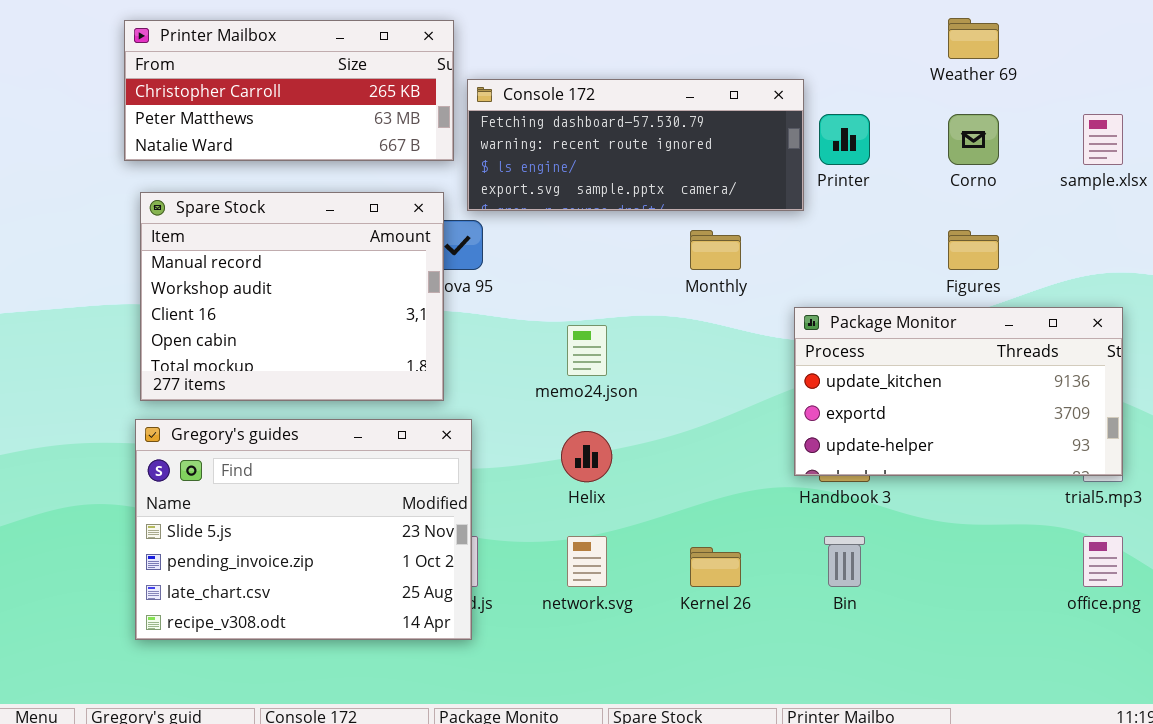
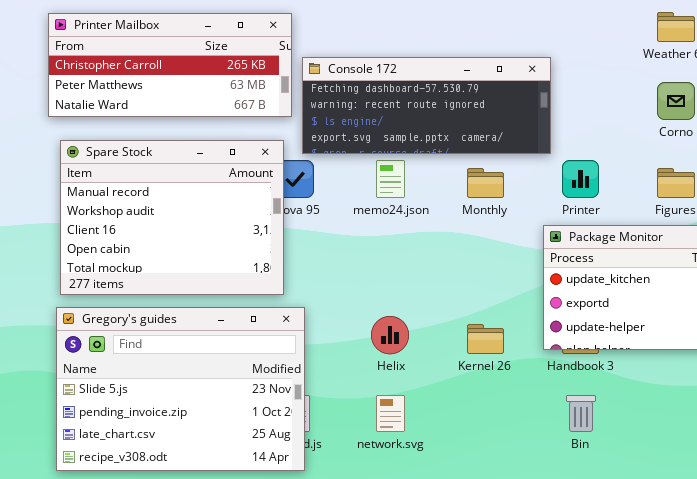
Printer: [819,114,870,165] -> [562,160,599,198], moved
memo24.json: [567,325,607,376] -> [376,160,405,198], moved
Kernel 26: [690,547,741,587] -> [467,324,504,354], moved

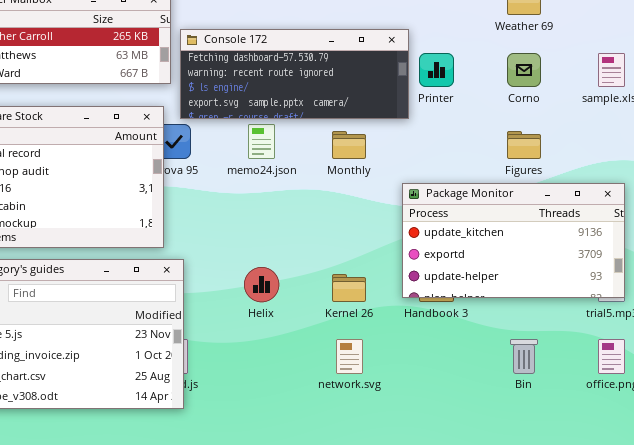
Printer: [562,160,599,198] -> [419,53,454,87], moved
network.svg: [376,395,405,432] -> [336,339,363,374], moved
Bin: [566,395,596,432] -> [510,339,538,374], moved

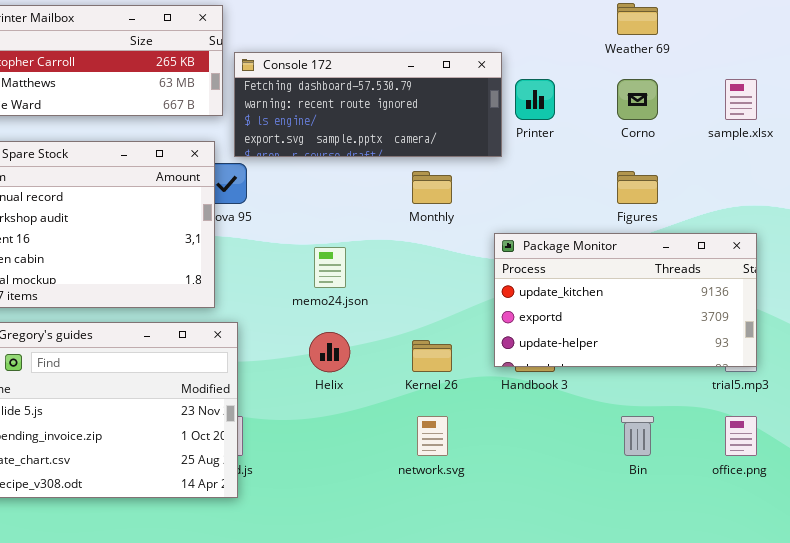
memo24.json: [248,124,275,159] -> [314,247,346,288], moved

